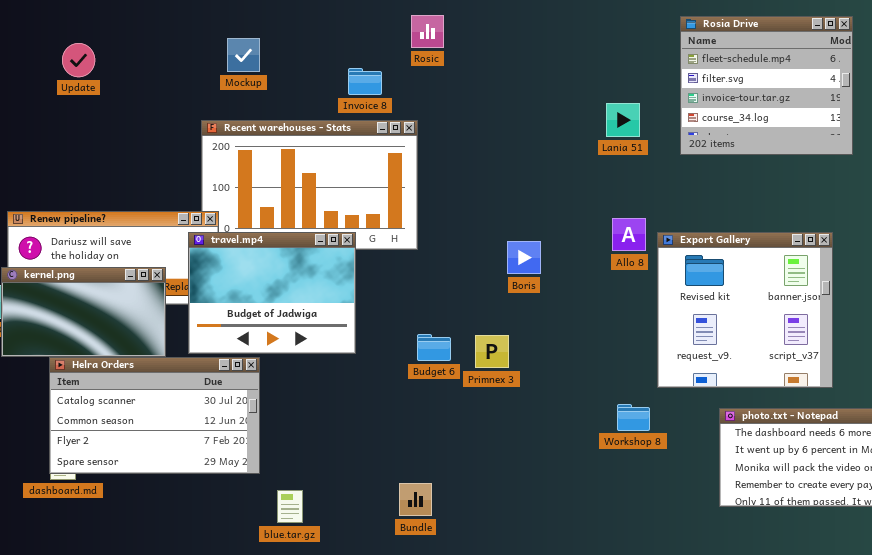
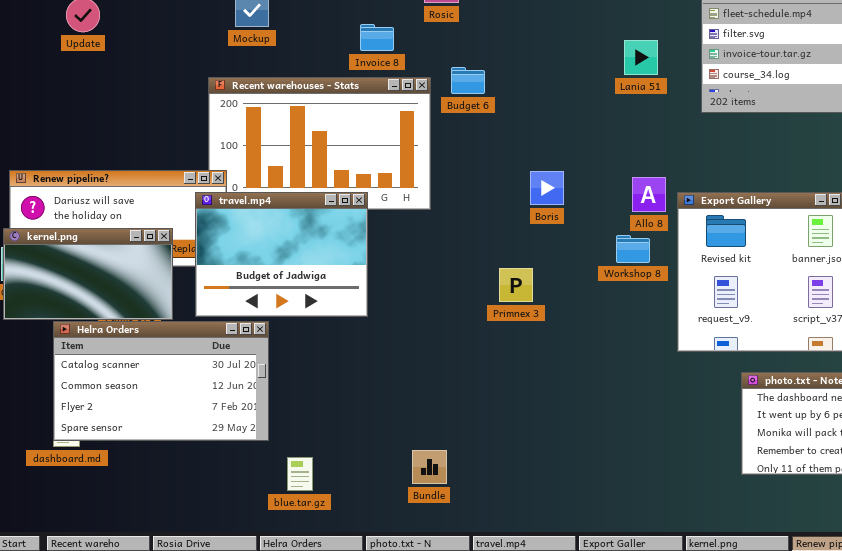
Lania 51: [606,103,640,137] -> [624,40,658,75], moved
Boris: [507,241,541,274] -> [530,171,564,205], moved
Budget 6: [417,334,451,361] -> [451,67,485,94], moved
Primnex 3: [475,335,509,368] -> [499,268,533,302], moved
Workshop 8: [617,404,650,431] -> [616,235,650,263], moved

